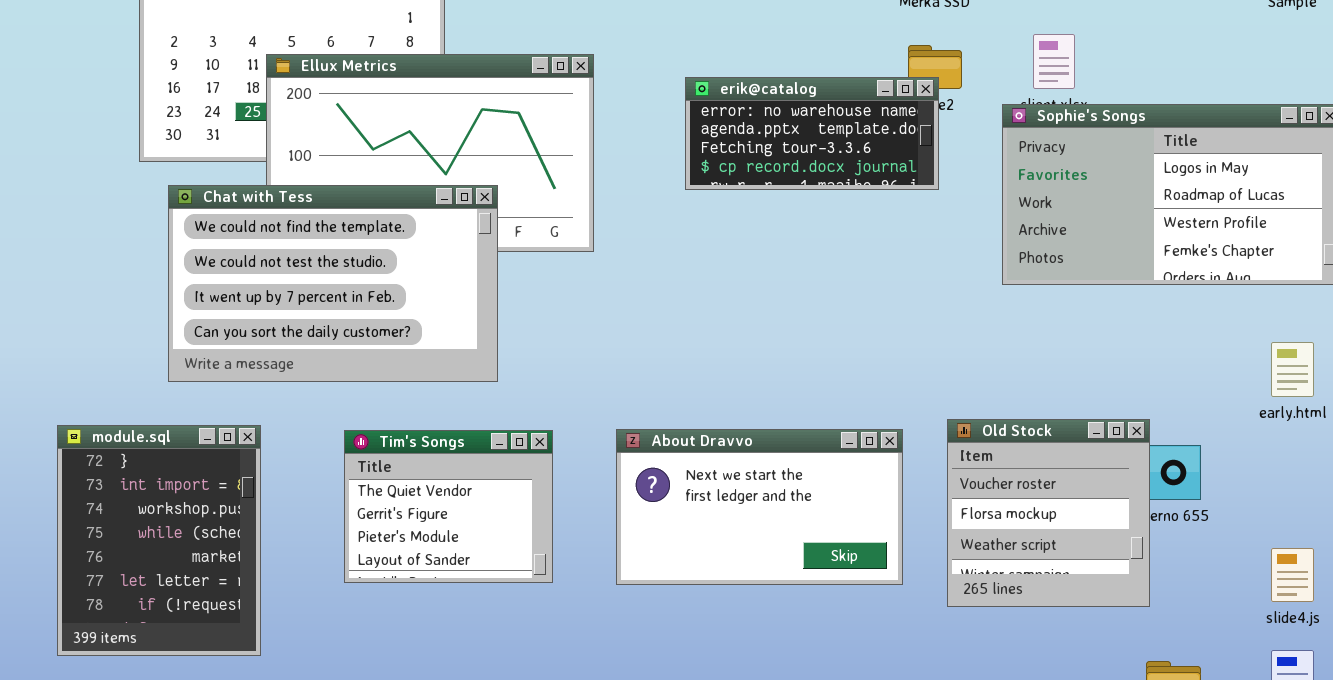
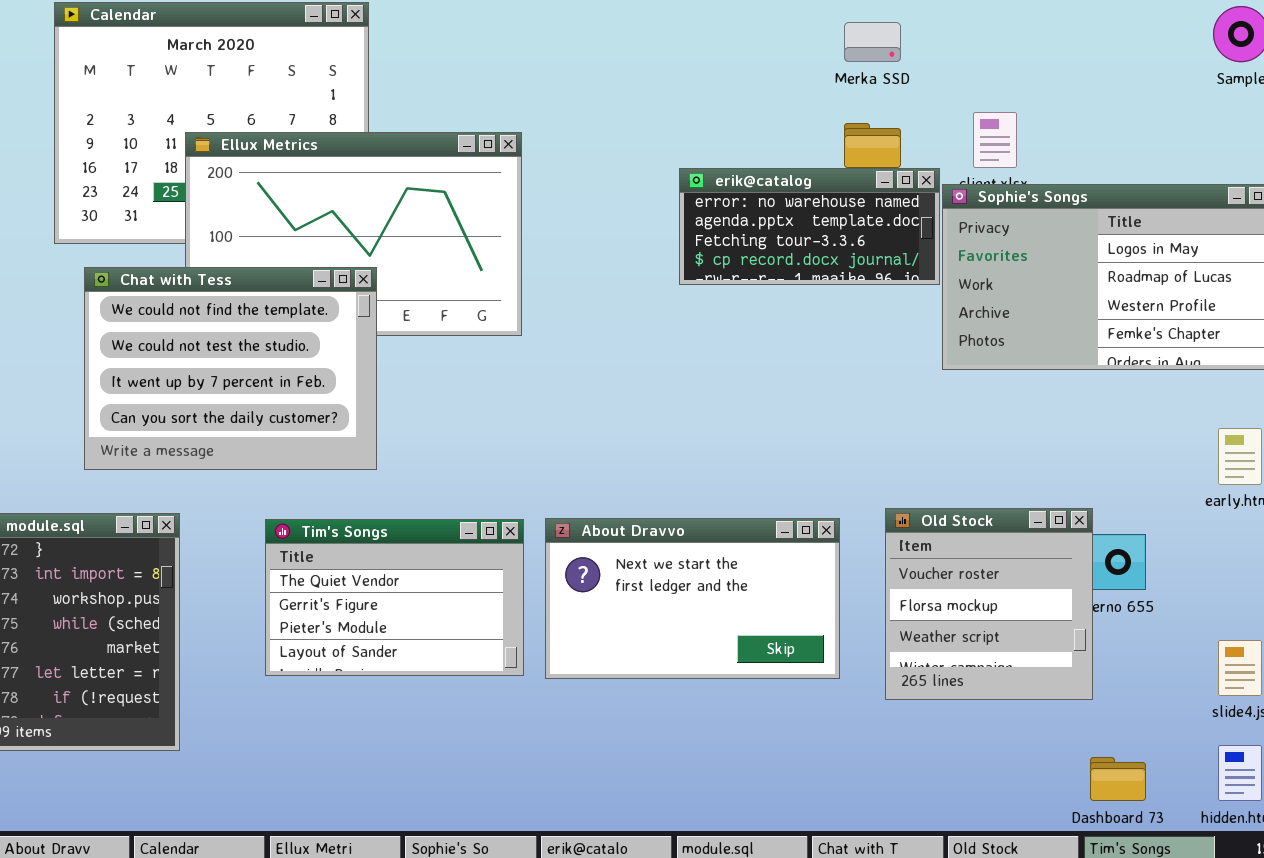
erik@catalog: [685,77,939,190] -> [679,168,940,285], moved
Chat with Tess: [168,185,498,382] -> [84,267,377,470], resized
Tim's Songs: [344,430,553,583] -> [265,519,524,676], resized

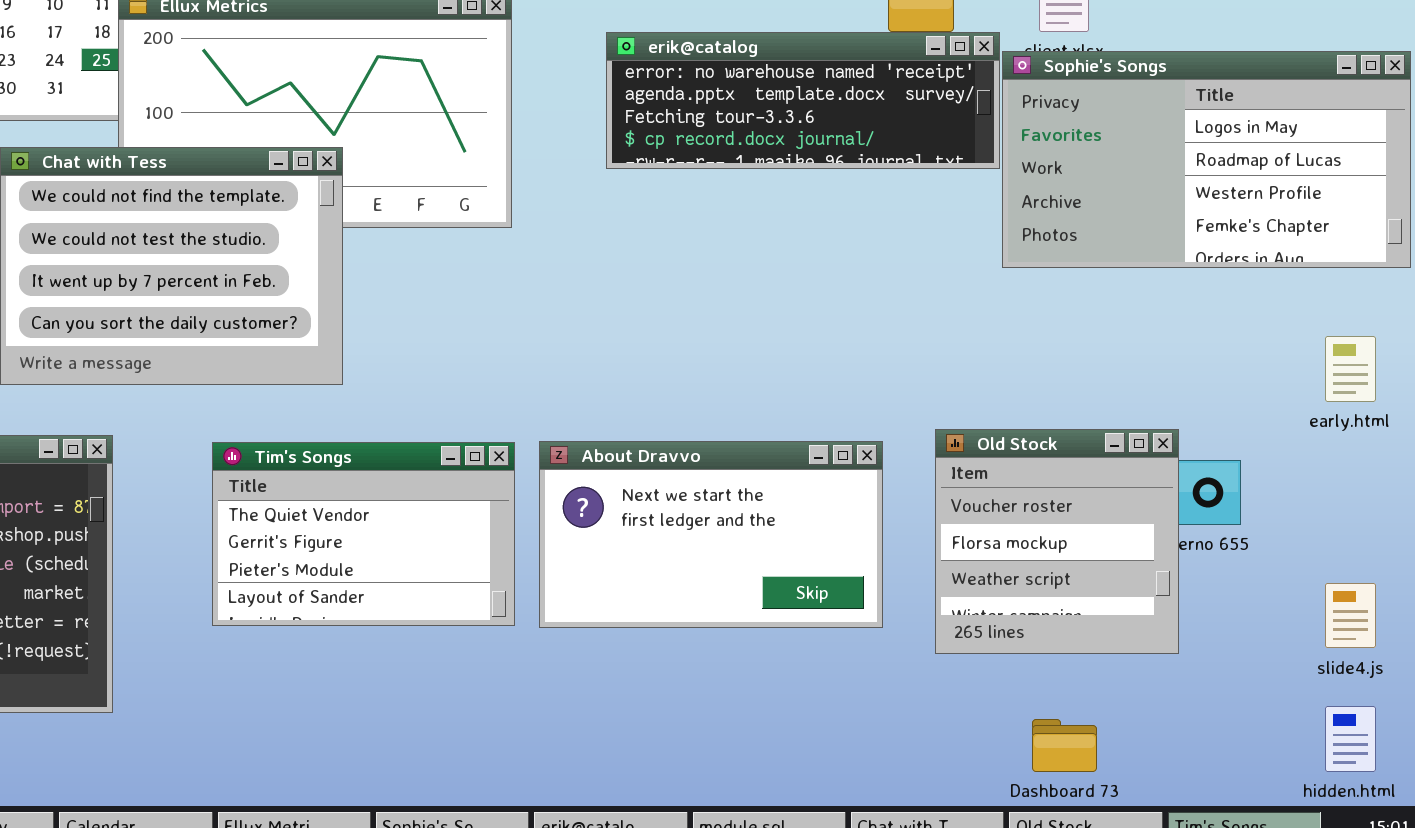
erik@catalog: [679,168,940,285] -> [606,32,1000,169], resized
Dashboard 73: [1090,757,1146,801] -> [1032,719,1097,772], moved

